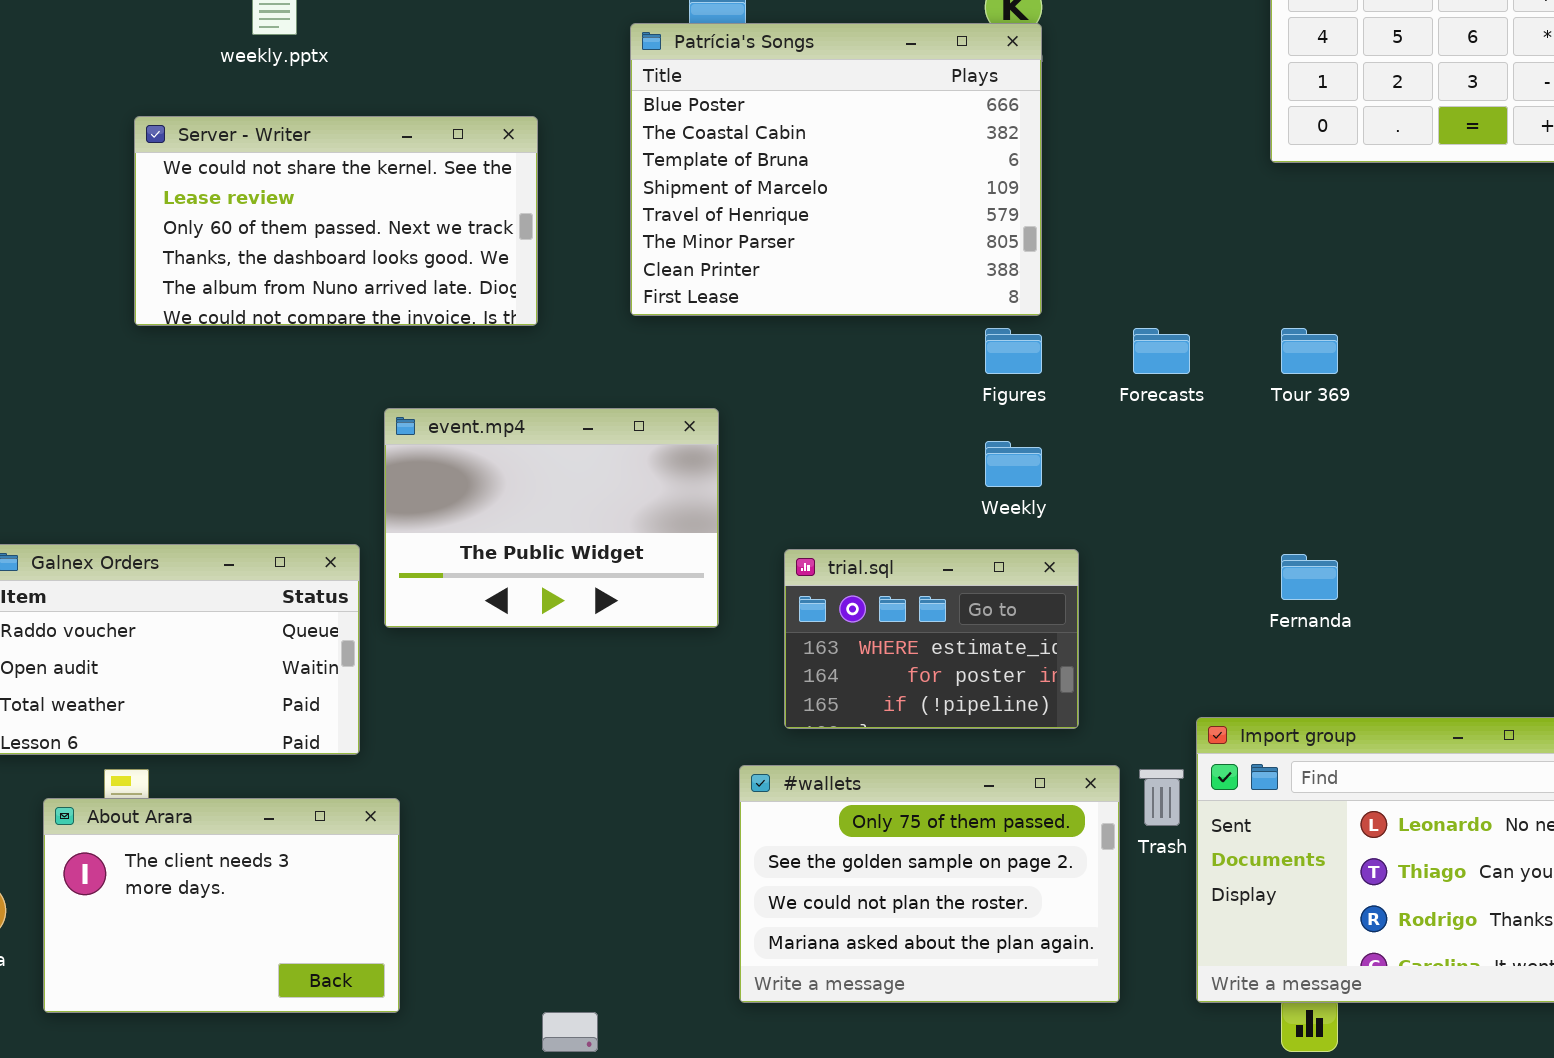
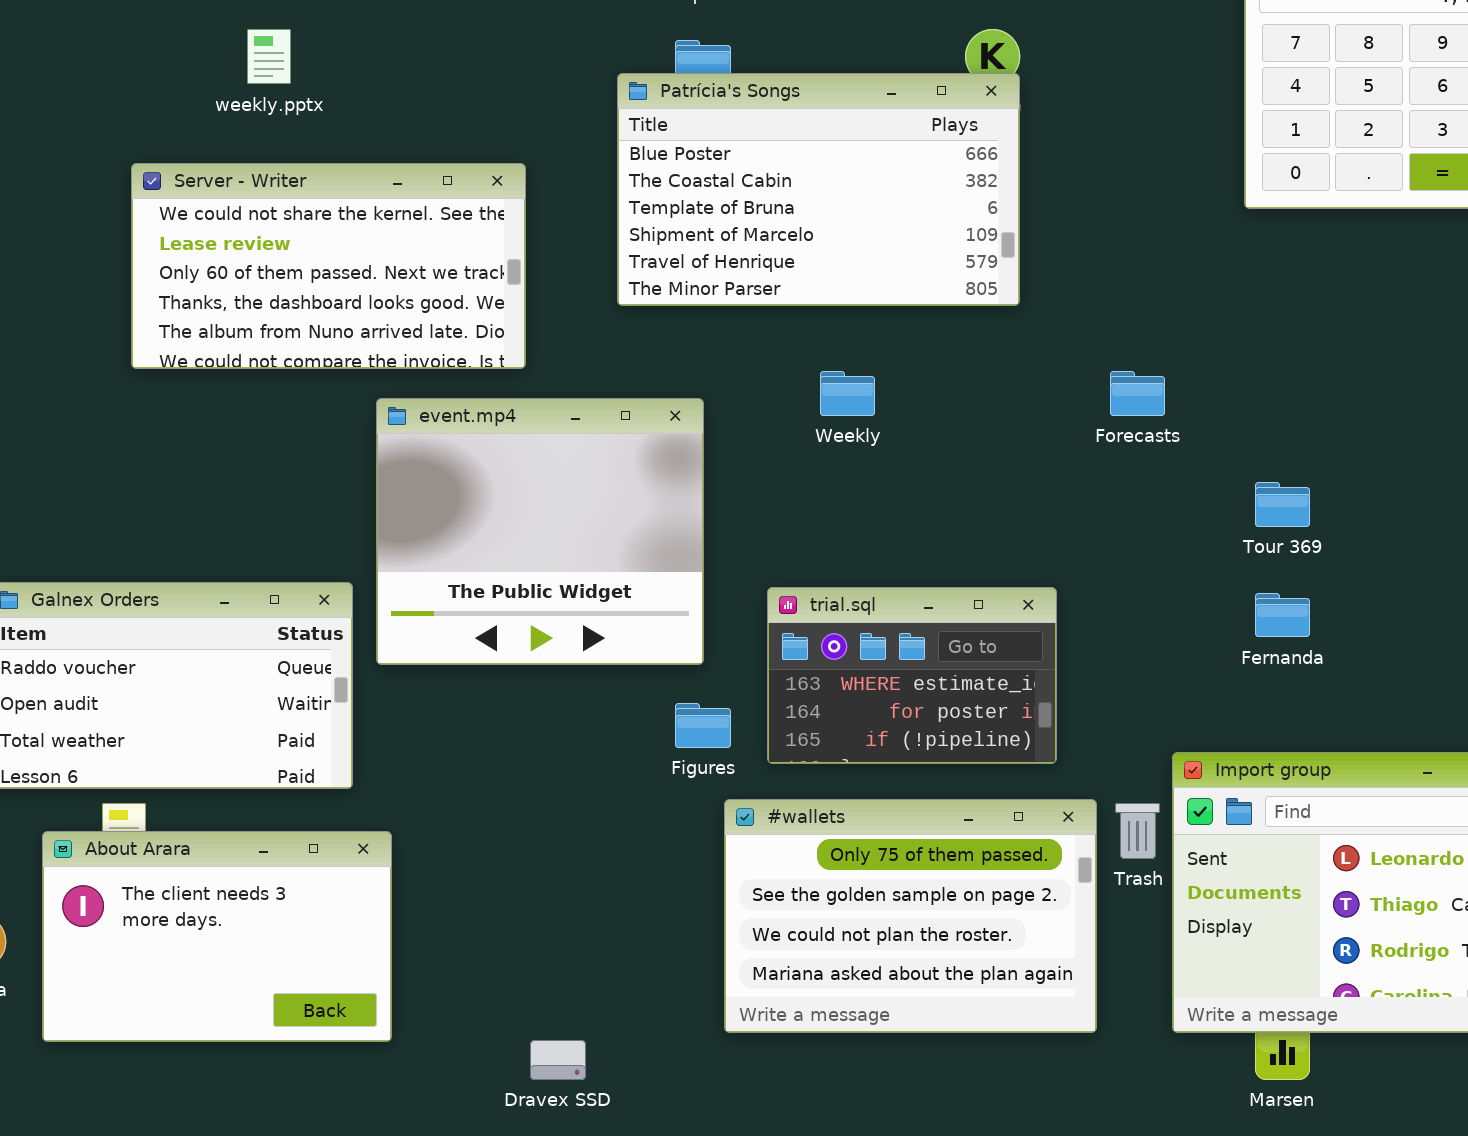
Patrícia's Songs: [630,23,1042,316] -> [617,73,1020,306], resized
Figures: [985,328,1042,374] -> [675,703,731,748], moved
Tour 369: [1281,328,1338,374] -> [1255,482,1310,527], moved
event.mp4: [384,408,719,628] -> [376,398,704,665], resized
Weekly: [985,441,1042,487] -> [820,371,875,416], moved

